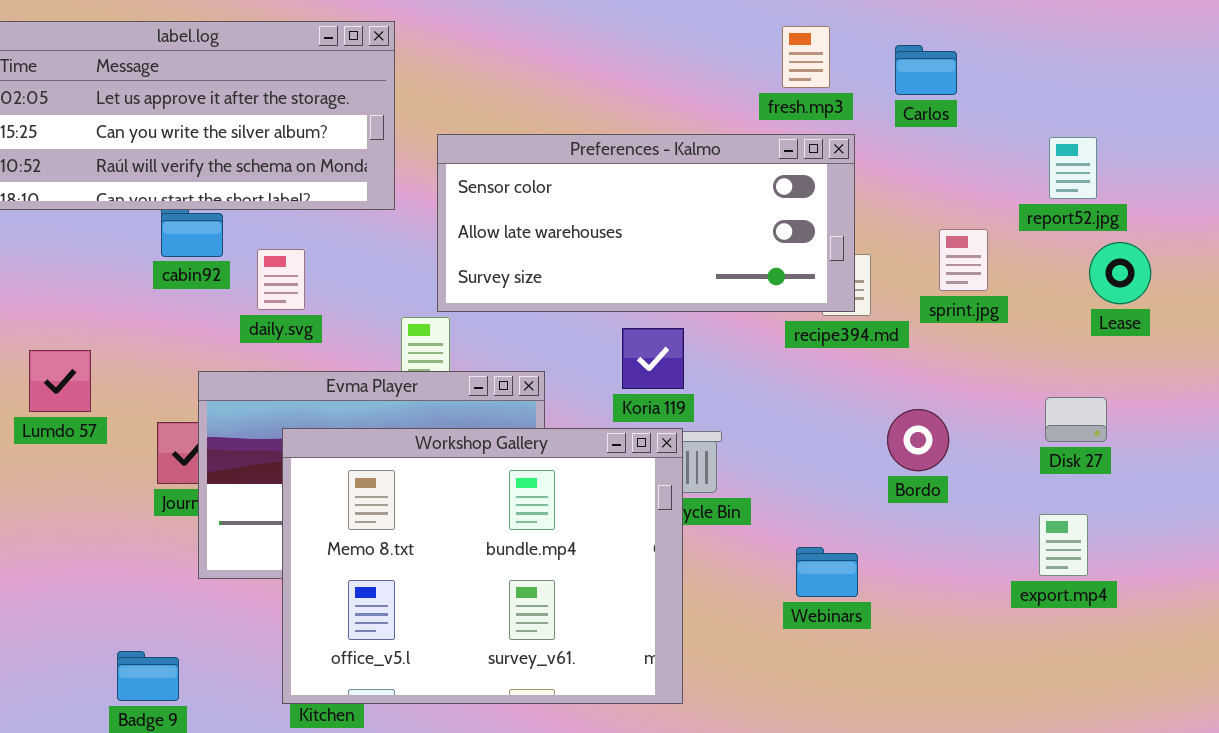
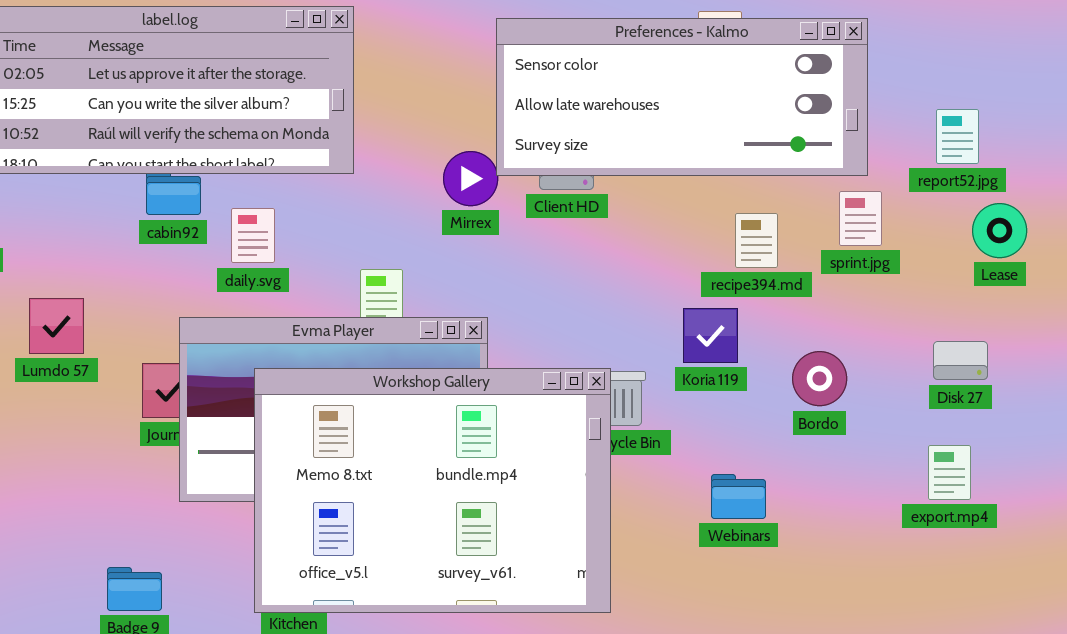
Preferences - Kalmo: [437,134,855,312] -> [496,18,868,176], moved
Koria 119: [622,328,684,389] -> [683,308,738,363], moved

